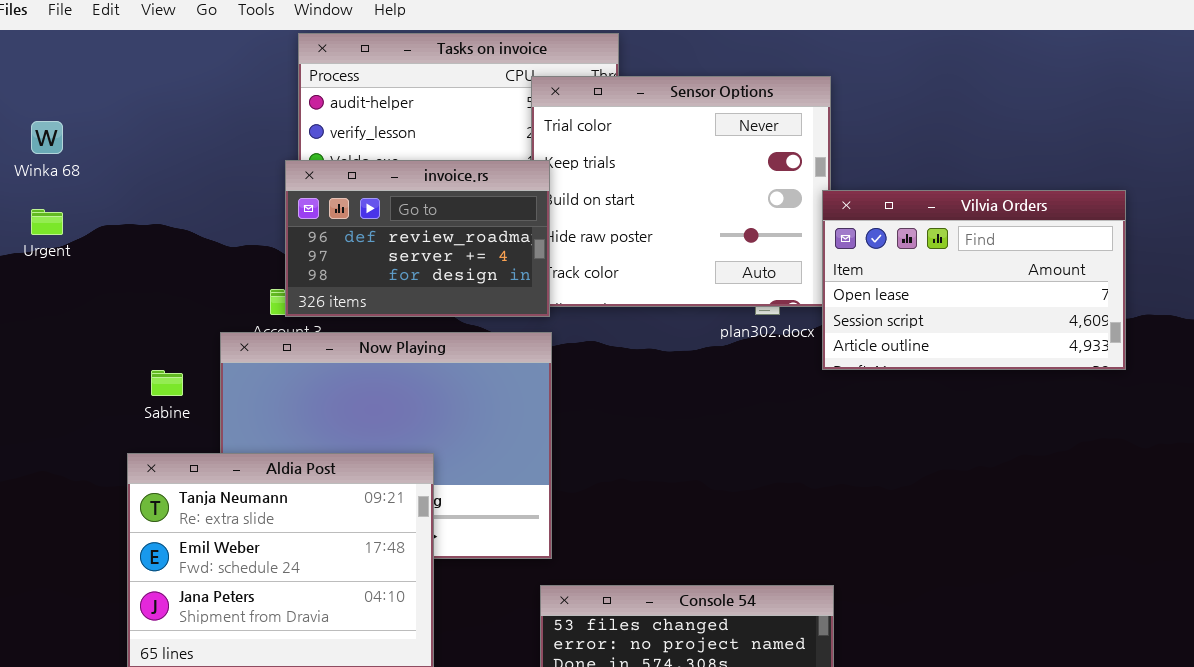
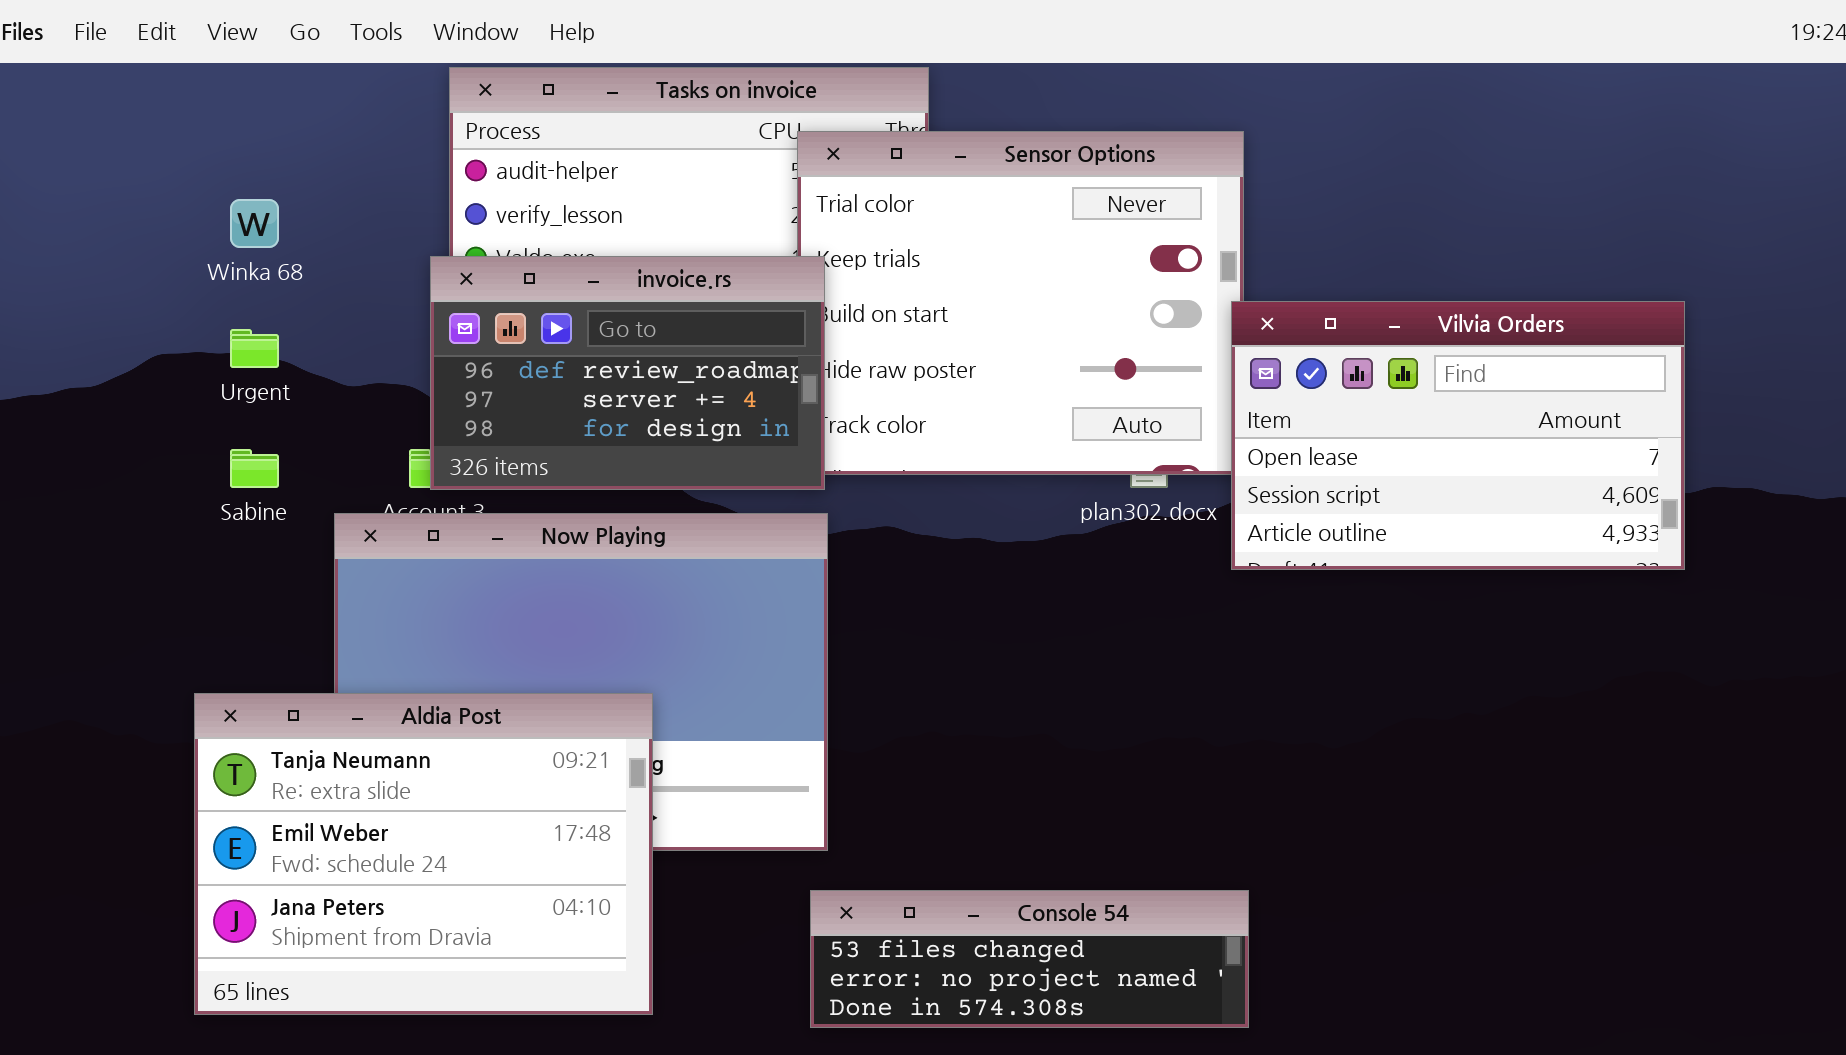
Winka 68: [31,121,63,154] -> [230,199,279,248], moved
Urgent: [31,209,63,235] -> [230,329,279,368], moved
Sabine: [151,370,183,396] -> [230,449,279,488], moved

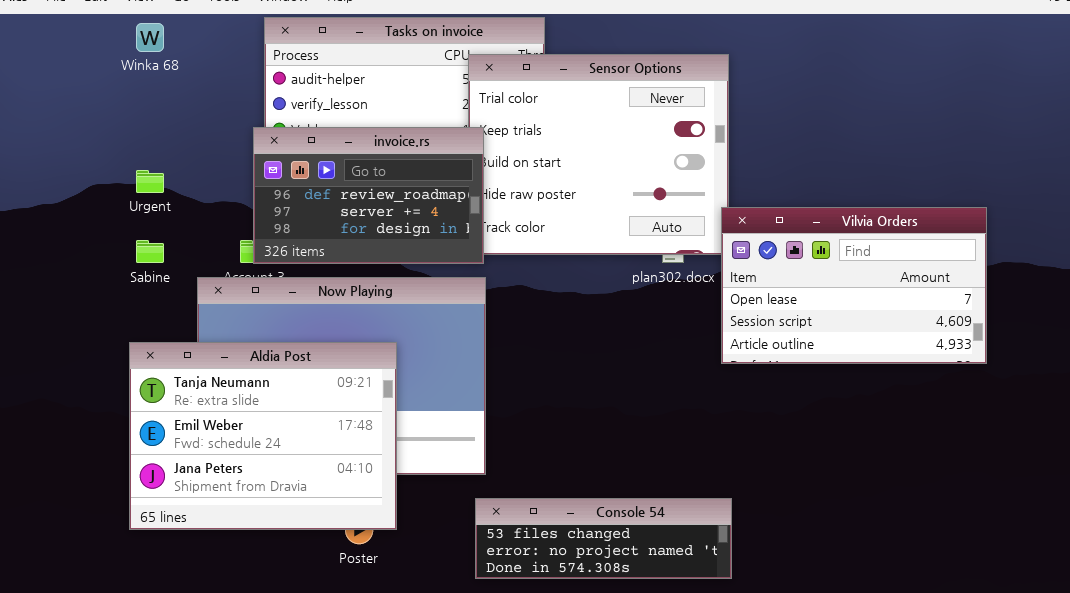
Winka 68: [230,199,279,248] -> [136,23,164,52], moved
Vilvia Orders: [1231,301,1685,570] -> [721,207,987,364], moved
Aldia Post: [194,693,653,1015] -> [129,342,397,530], moved

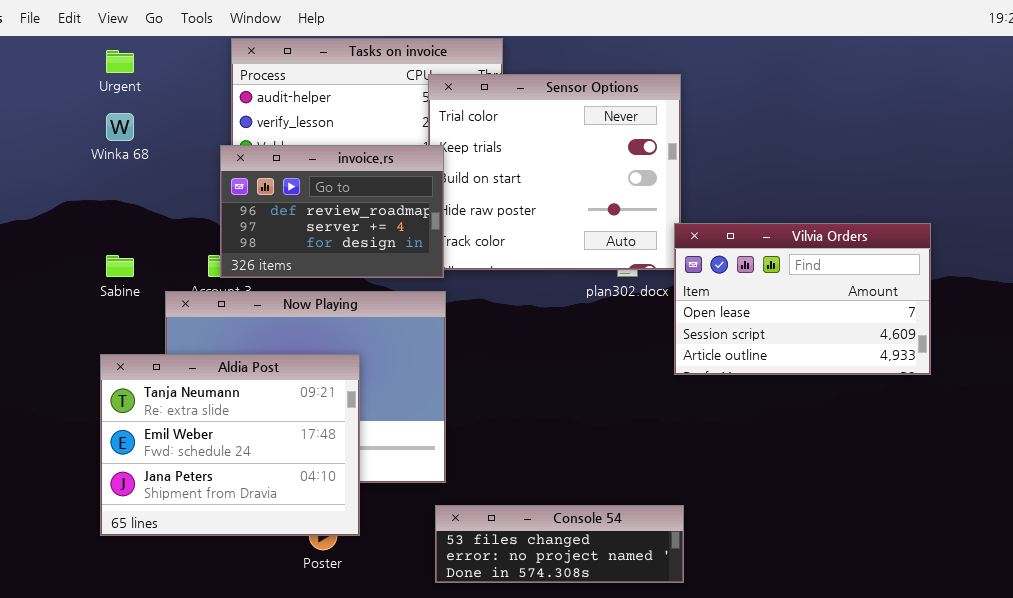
Winka 68: [136,23,164,52] -> [106,113,134,141], moved
Urgent: [136,170,164,193] -> [106,50,134,73], moved

